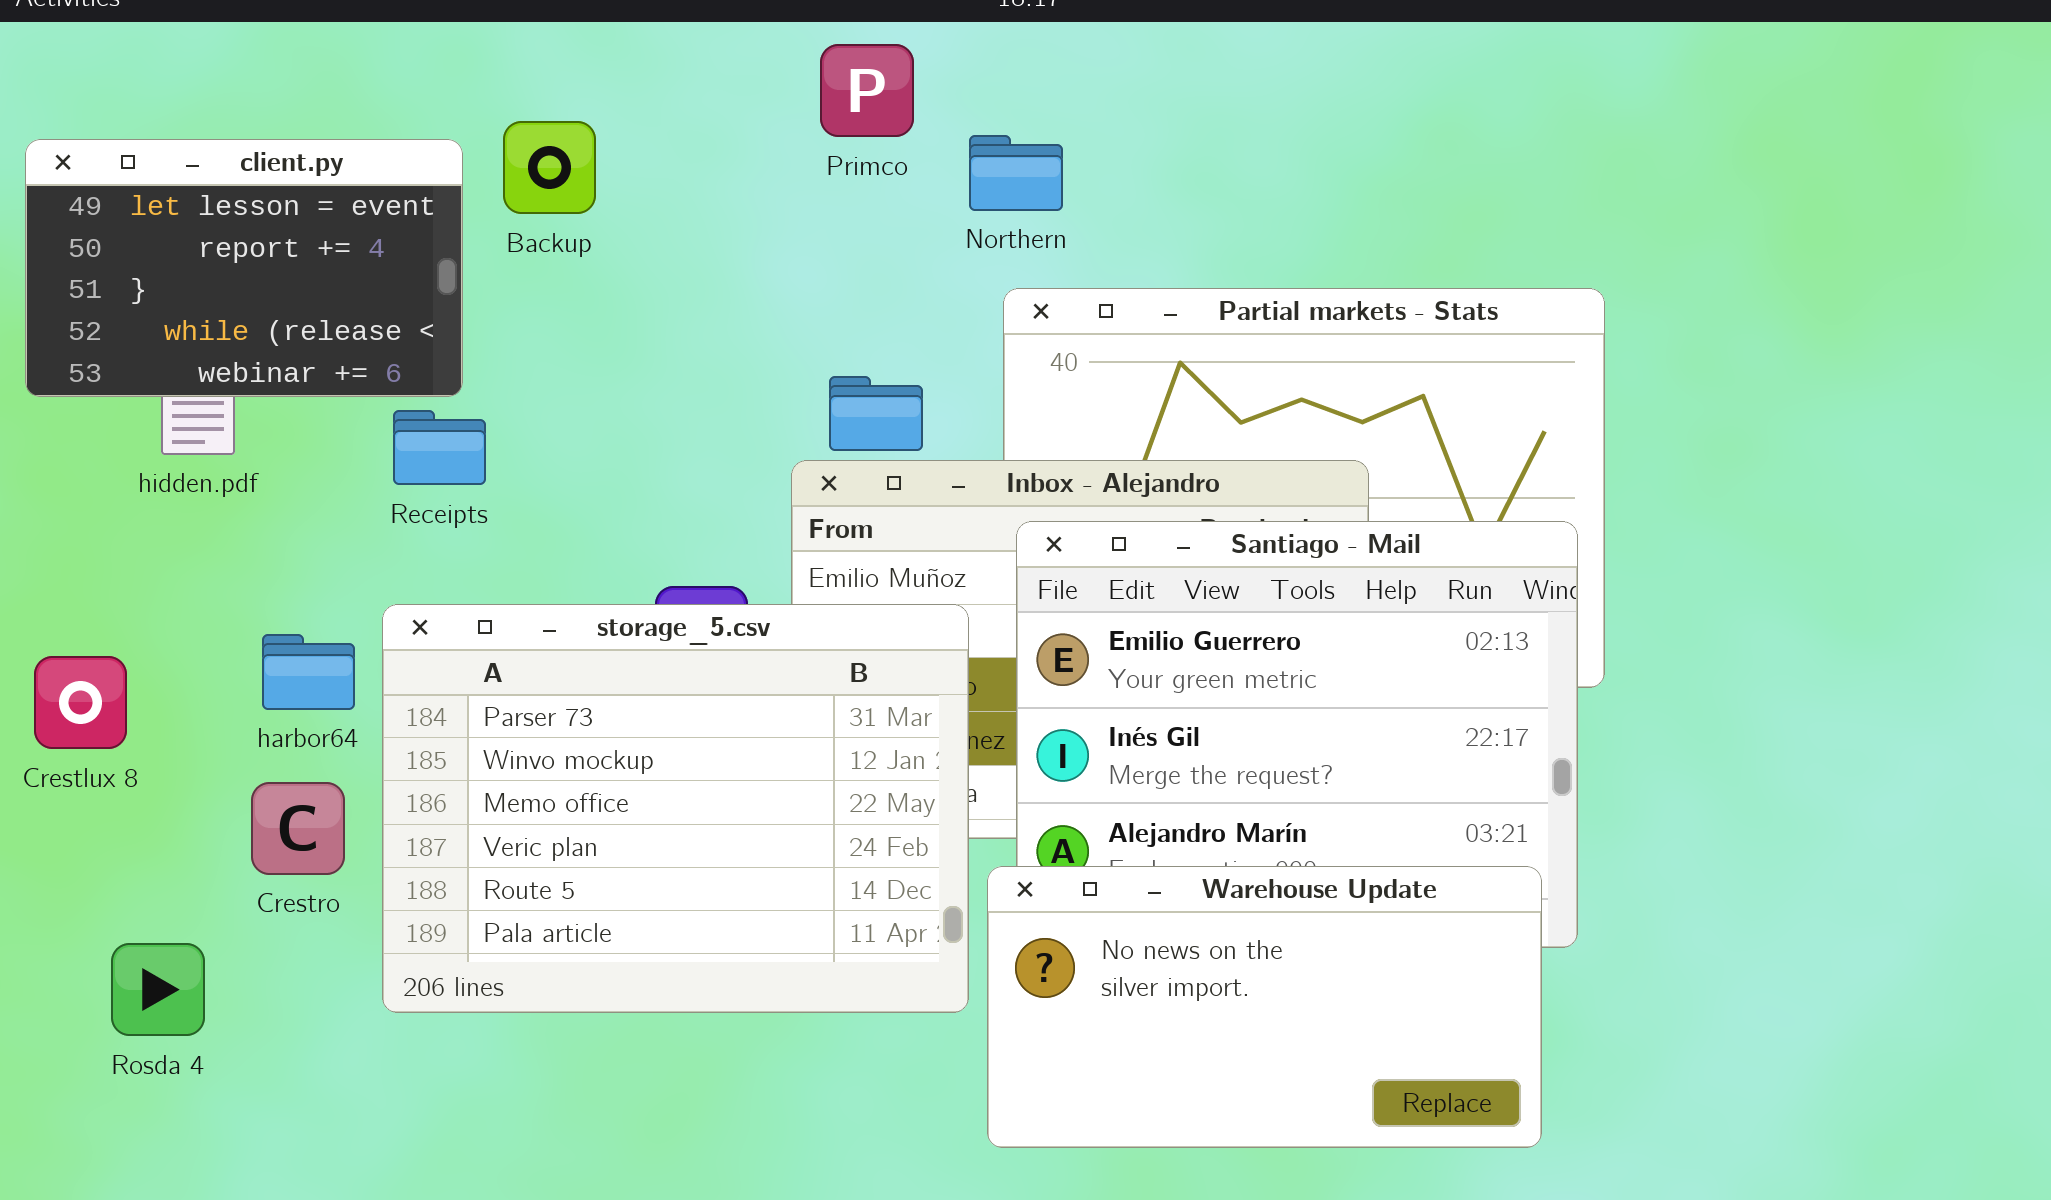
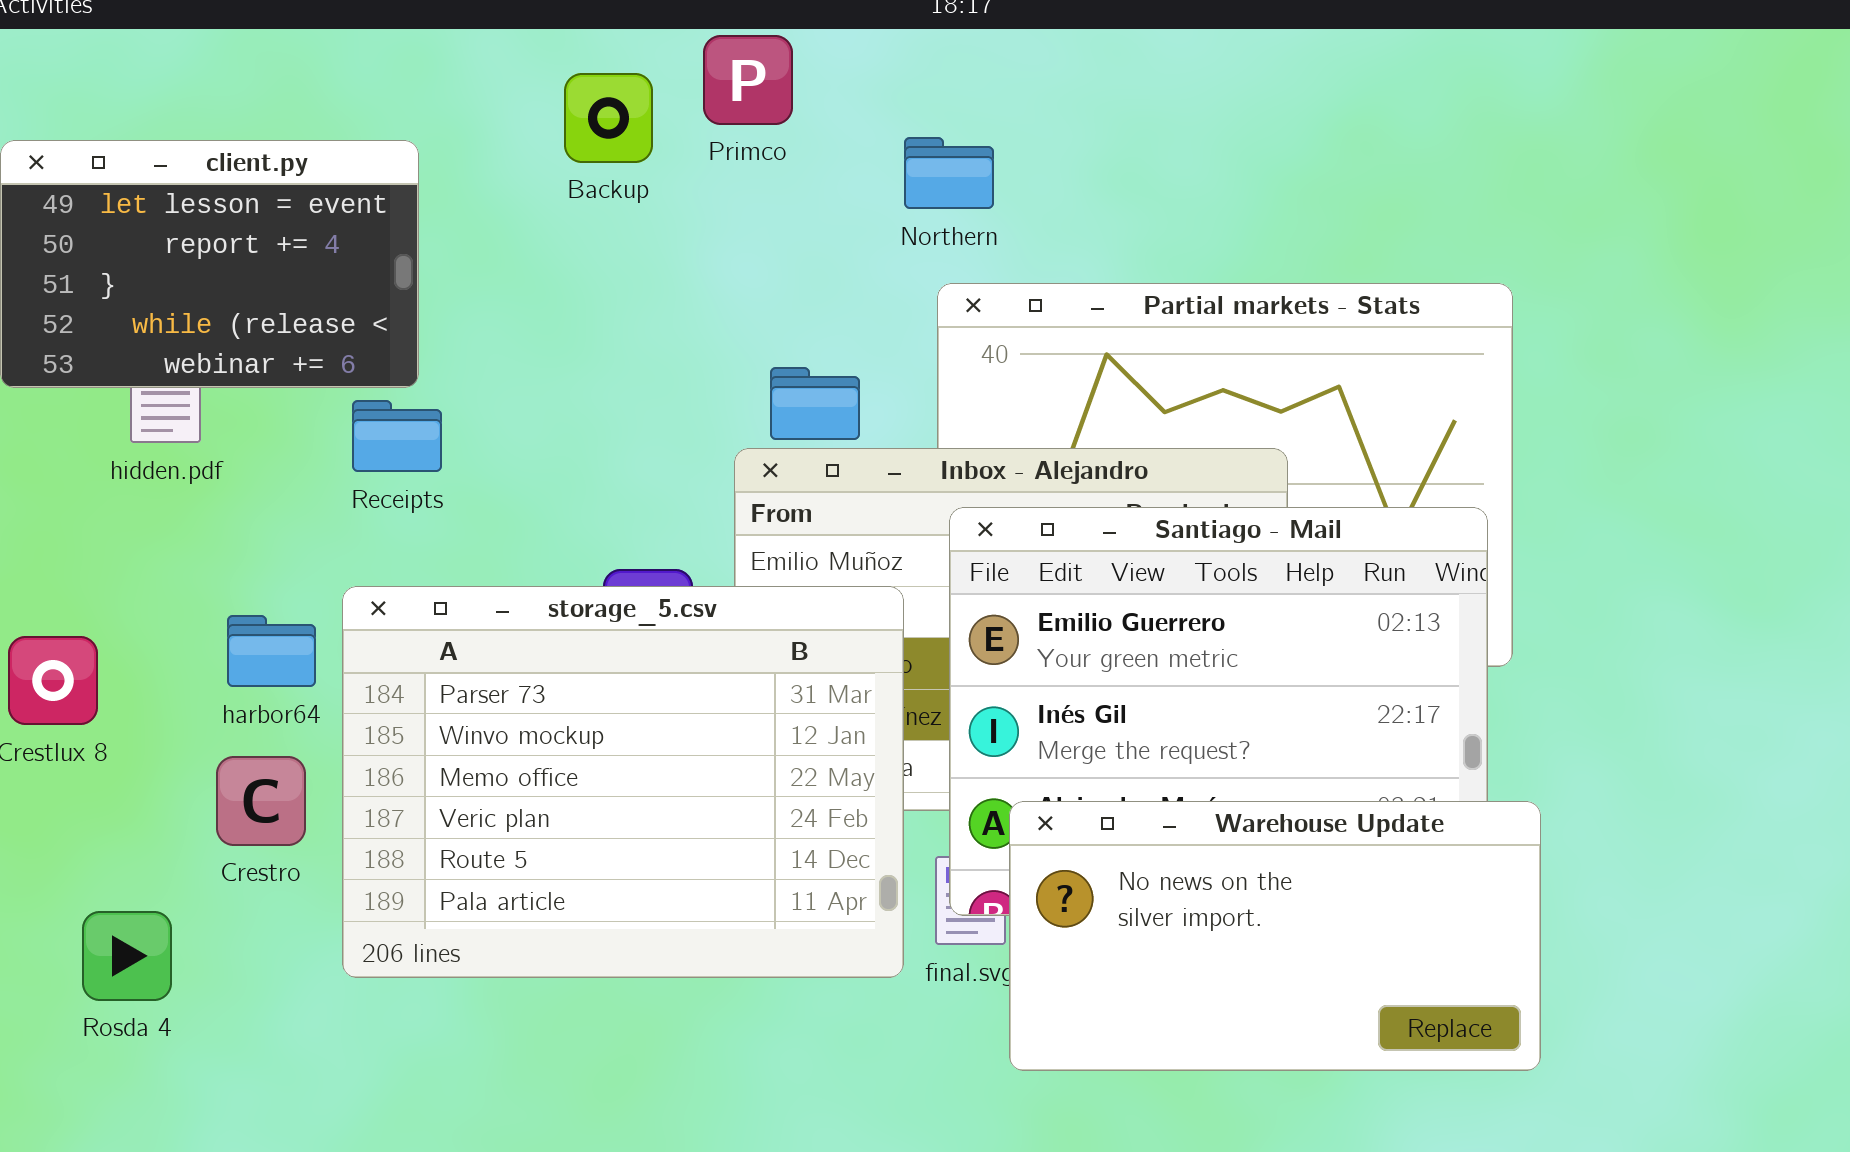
Primco: [820,44,914,137] -> [703,35,793,125], moved
Backup: [503,121,596,214] -> [564,73,653,163], moved
Warehouse Update: [987,866,1542,1148] -> [1009,801,1541,1071], moved

